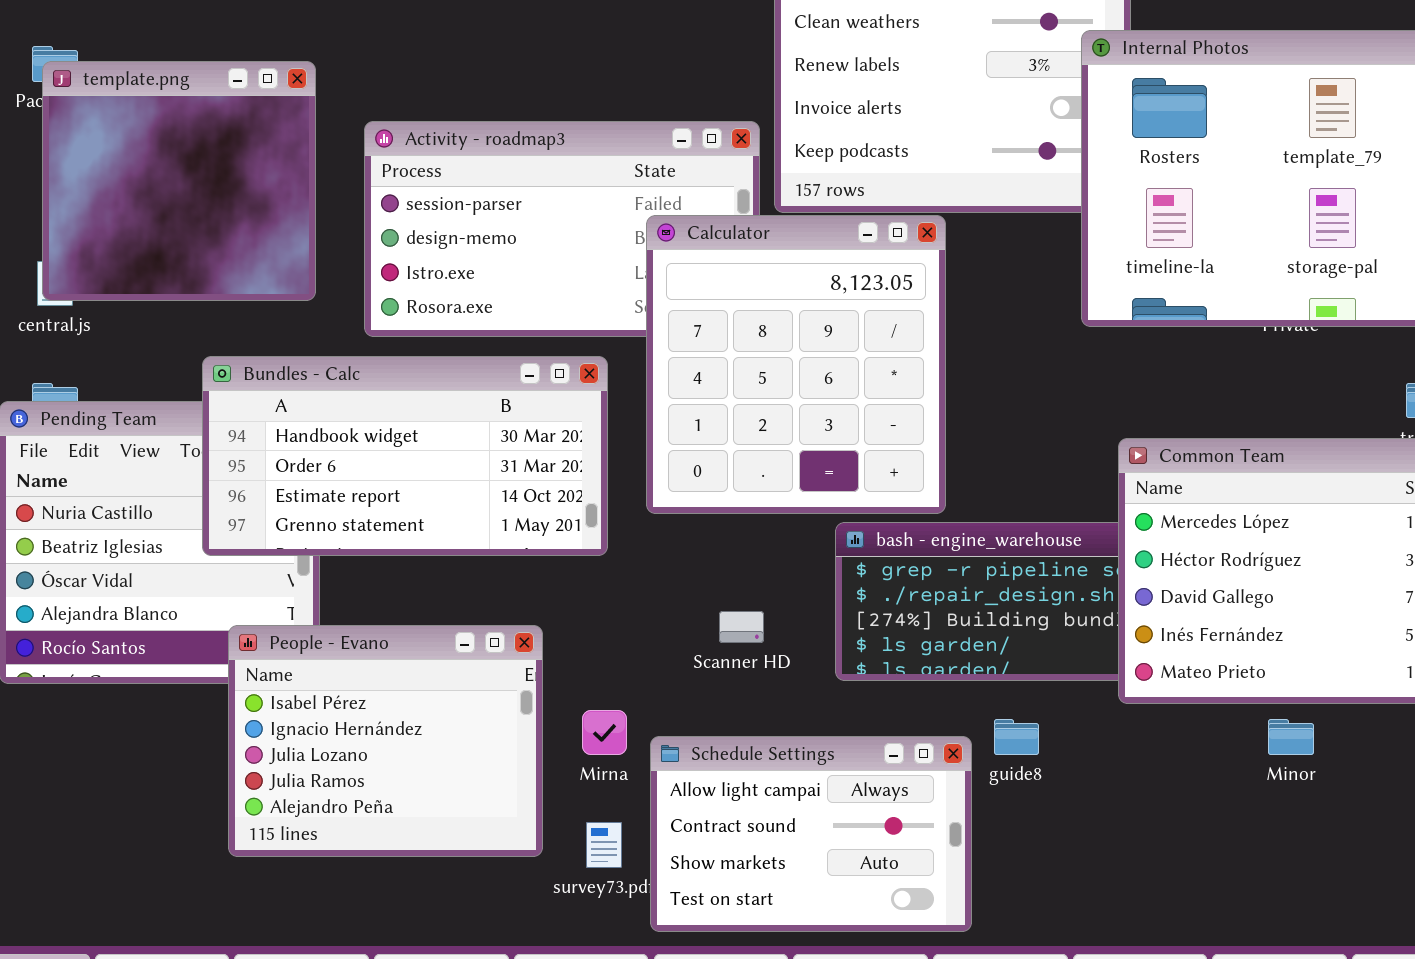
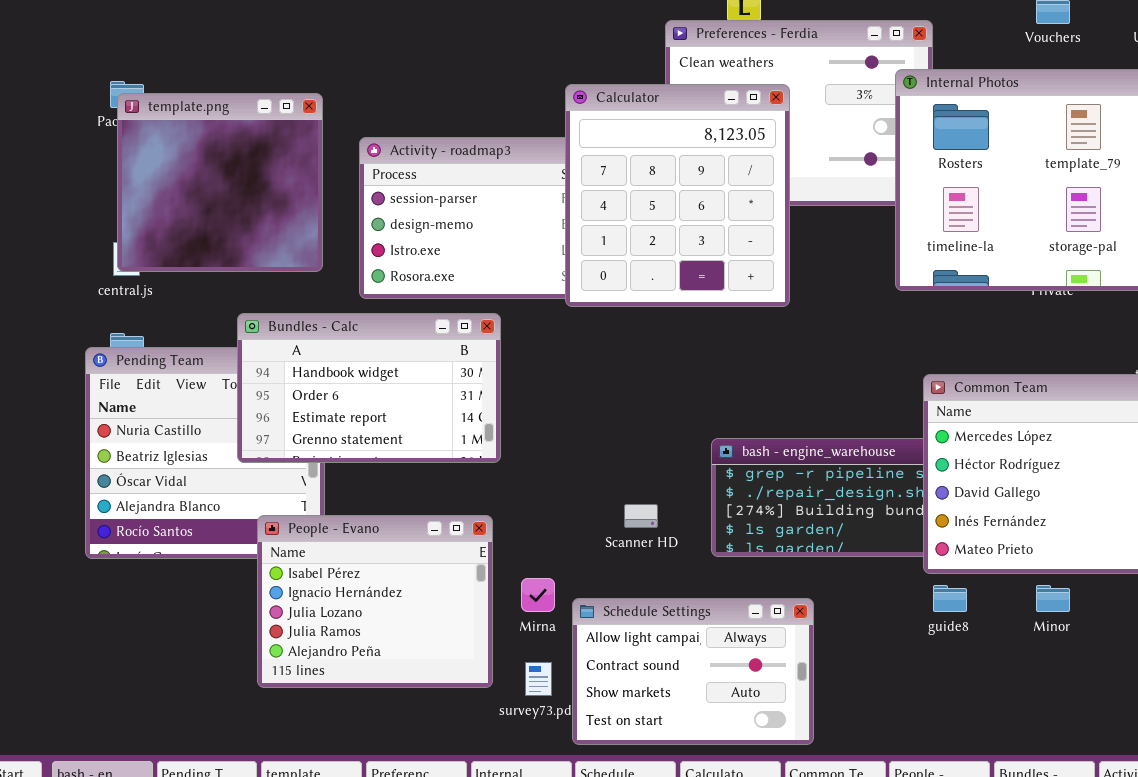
Calculator: [646,215,946,514] -> [565,84,790,307], moved
Bundles - Calc: [202,356,608,556] -> [237,313,501,463], resized
guide8: [994,719,1039,755] -> [933,585,967,612], moved

